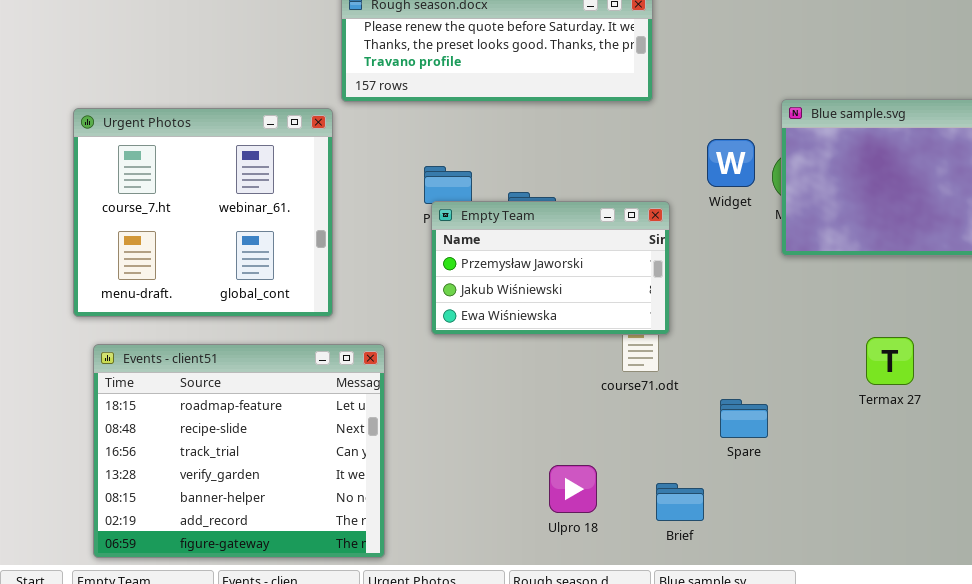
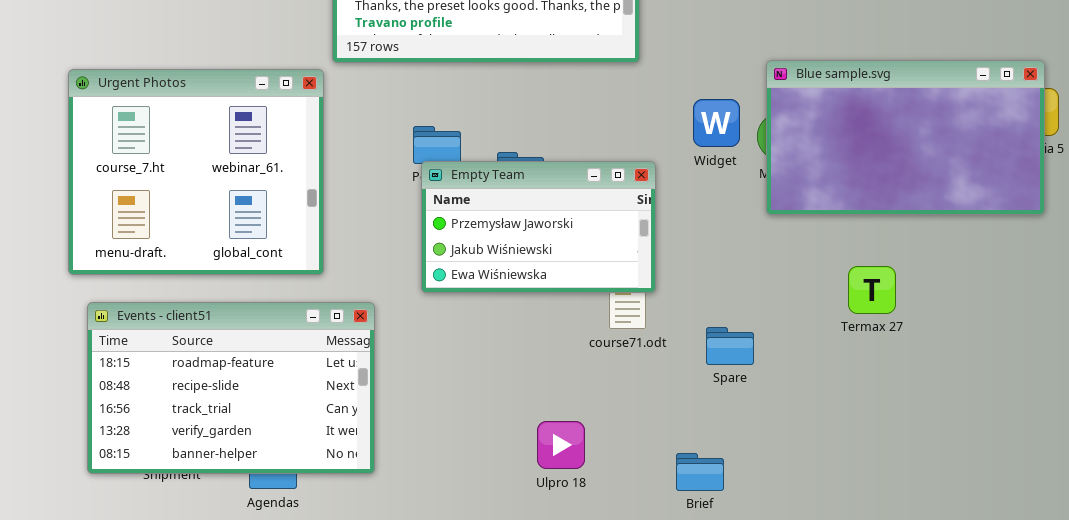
Termax 27: [866,337,914,385] -> [848,266,896,314], moved
Events - client51: [93,344,385,558] -> [87,302,375,474], resized
Spare: [720,399,768,438] -> [706,327,754,365], moved
Brief: [656,483,704,521] -> [676,453,724,491], moved

